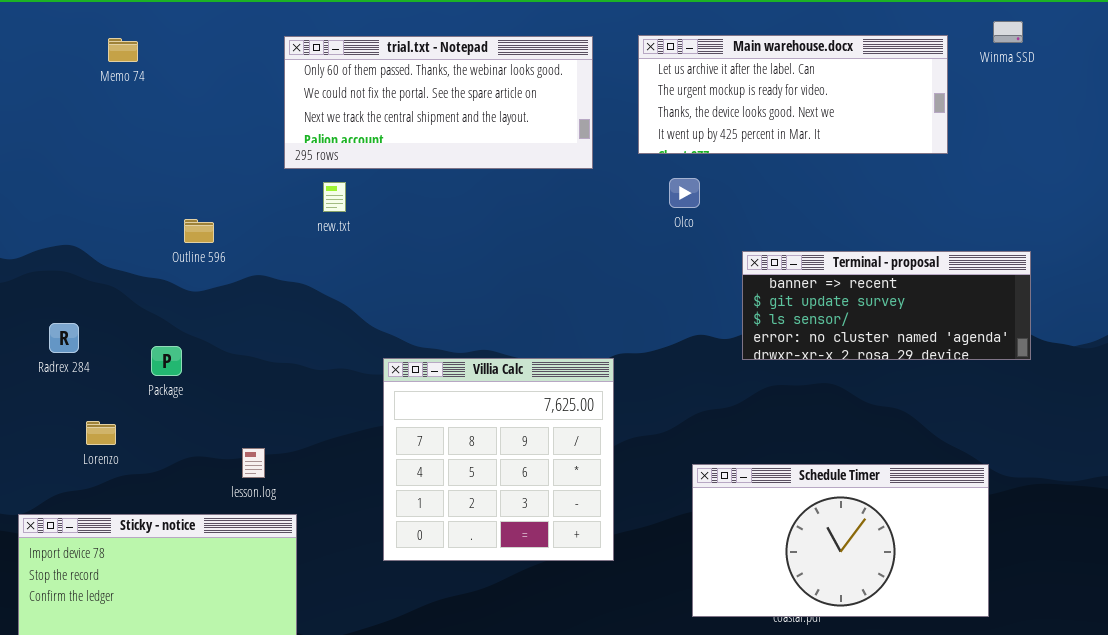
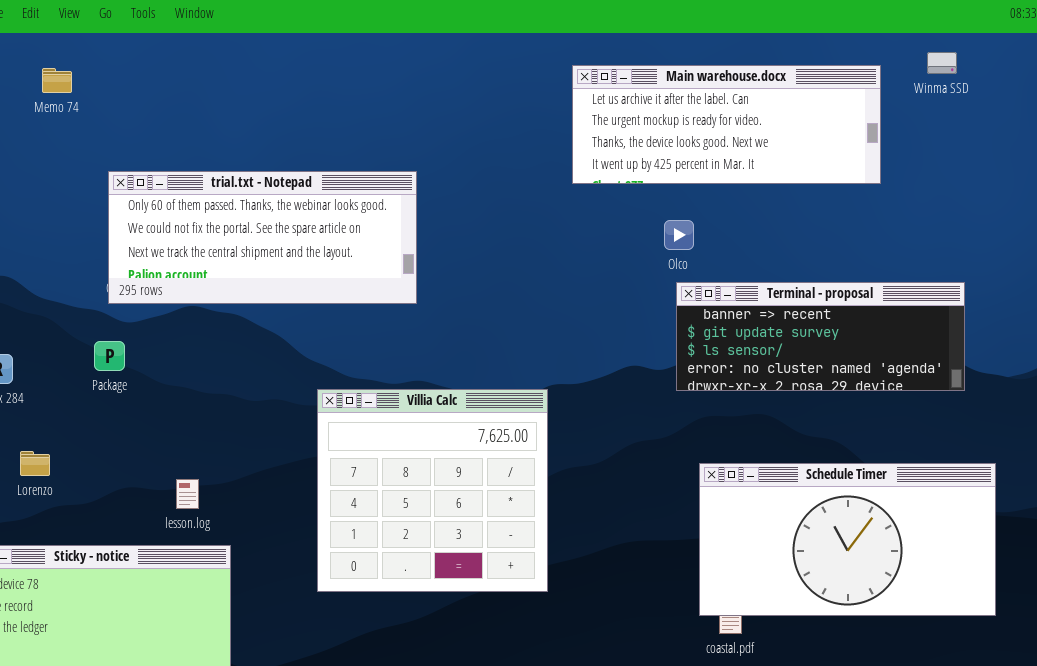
trial.txt - Notepad: [284,36,593,169] -> [108,171,417,304], moved
Olco: [669,178,700,208] -> [664,220,694,250], moved
Package: [151,346,182,376] -> [94,341,125,371], moved
Schedule Timer: [692,464,989,617] -> [699,463,996,616], moved

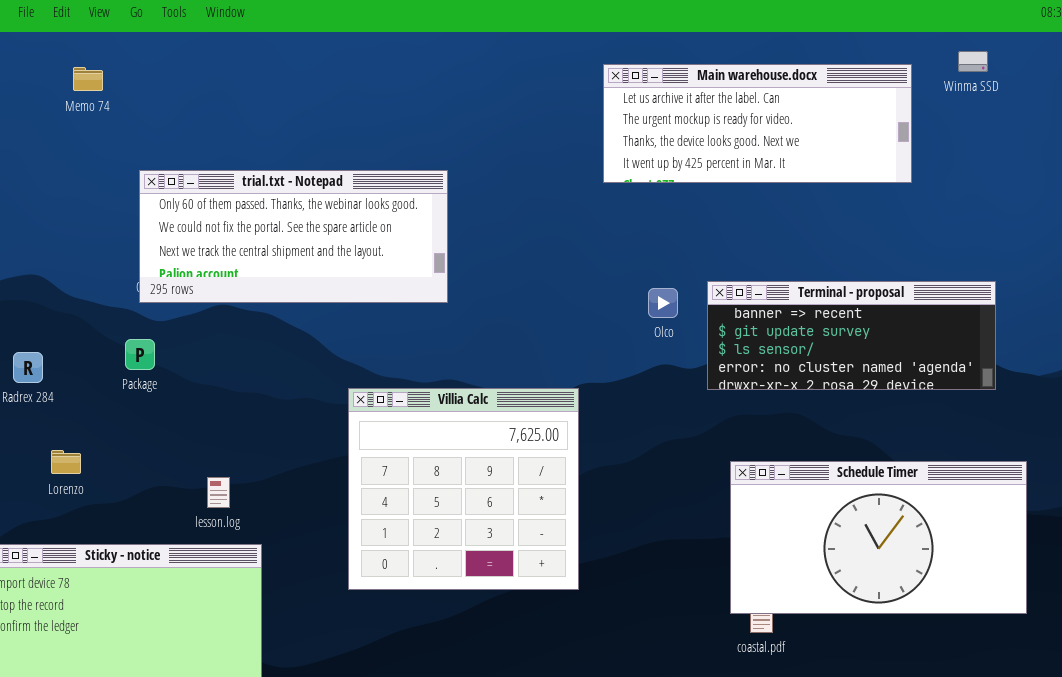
Olco: [664,220,694,250] -> [648,288,678,318], moved

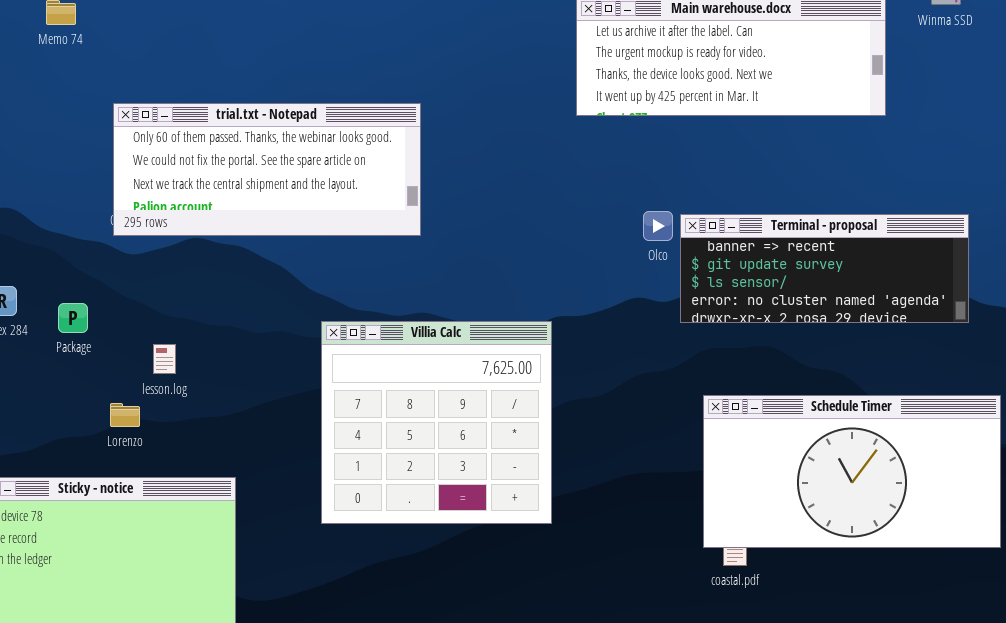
Olco: [648,288,678,318] -> [643,211,673,241], moved
Package: [125,339,155,370] -> [58,303,88,333], moved
Lorenzo: [51,450,81,474] -> [110,403,140,427], moved
lesson.log: [207,477,230,508] -> [153,344,176,374], moved

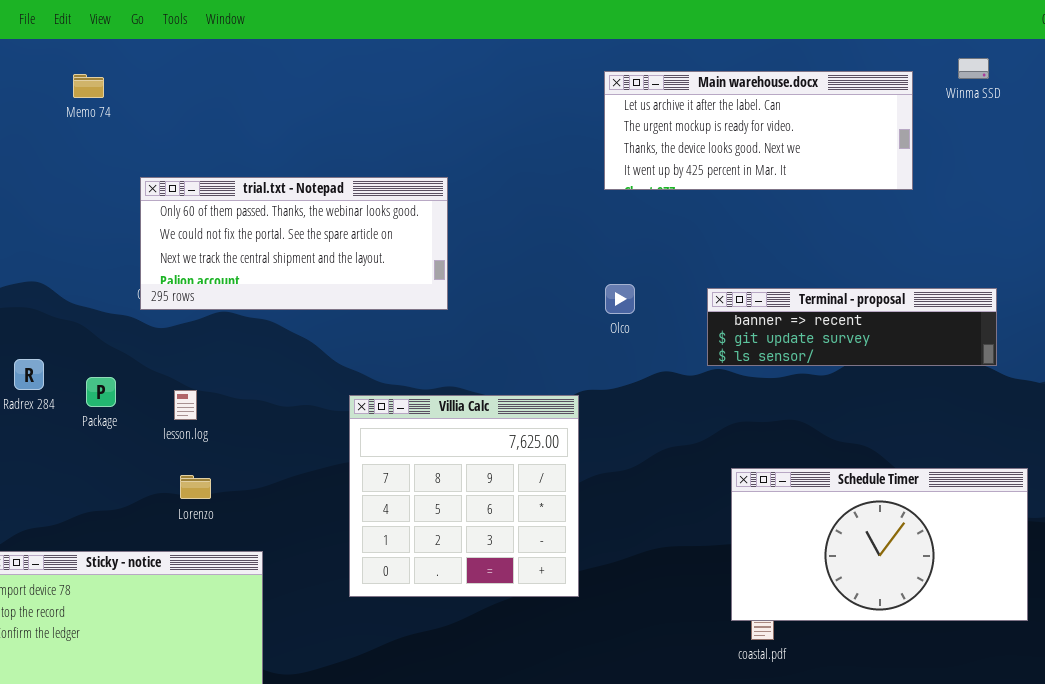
Olco: [643,211,673,241] -> [605,284,635,314], moved
Terminal - proposal: [680,214,969,323] -> [707,288,997,366], resized
lesson.log: [153,344,176,374] -> [174,390,197,420], moved
Lorenzo: [110,403,140,427] -> [180,475,211,499], moved

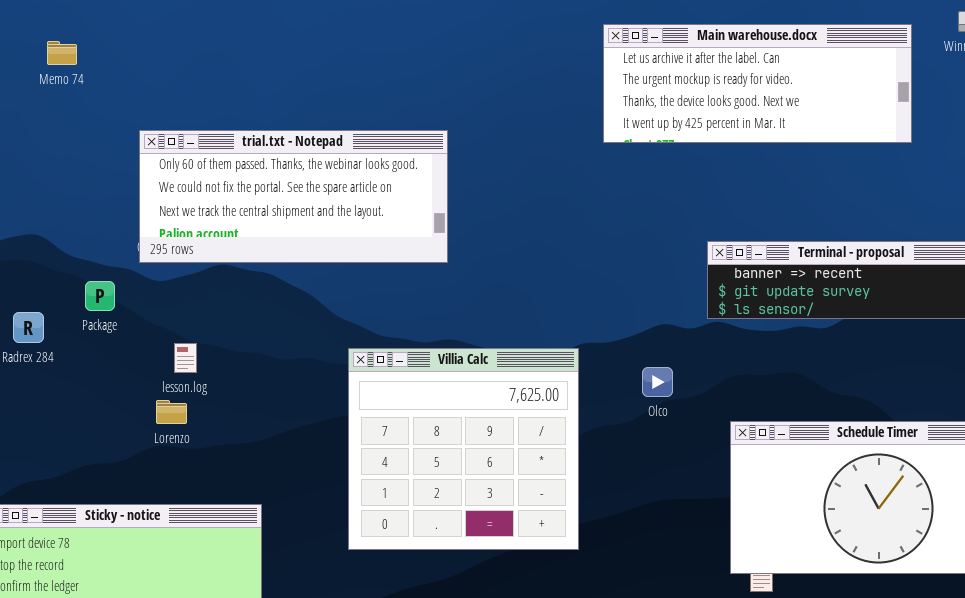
Memo 74: [73,74,104,98] -> [47,41,77,65], moved
Olco: [605,284,635,314] -> [642,367,673,397], moved
Package: [86,377,116,407] -> [85,281,115,311], moved
Lorenzo: [180,475,211,499] -> [156,400,187,424], moved

